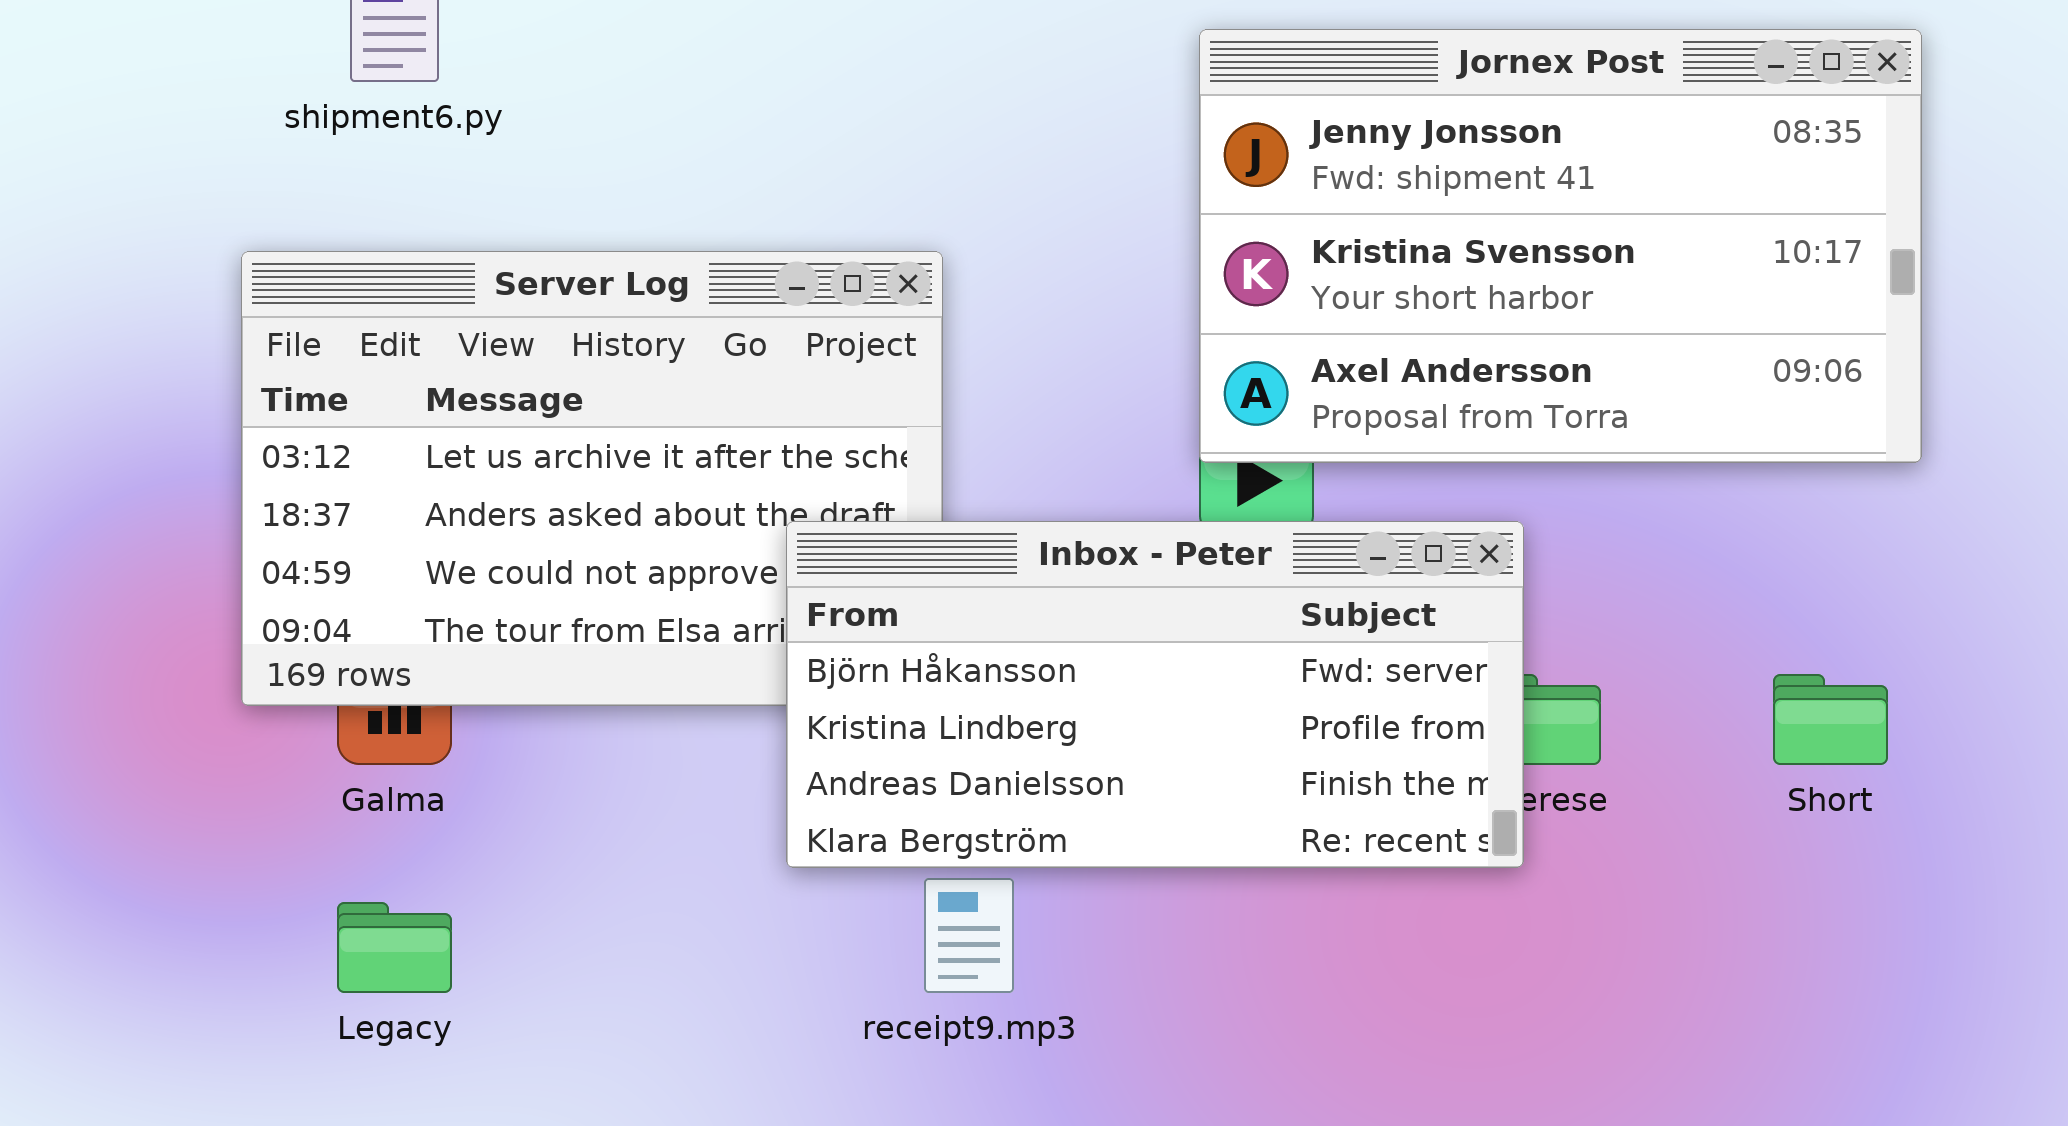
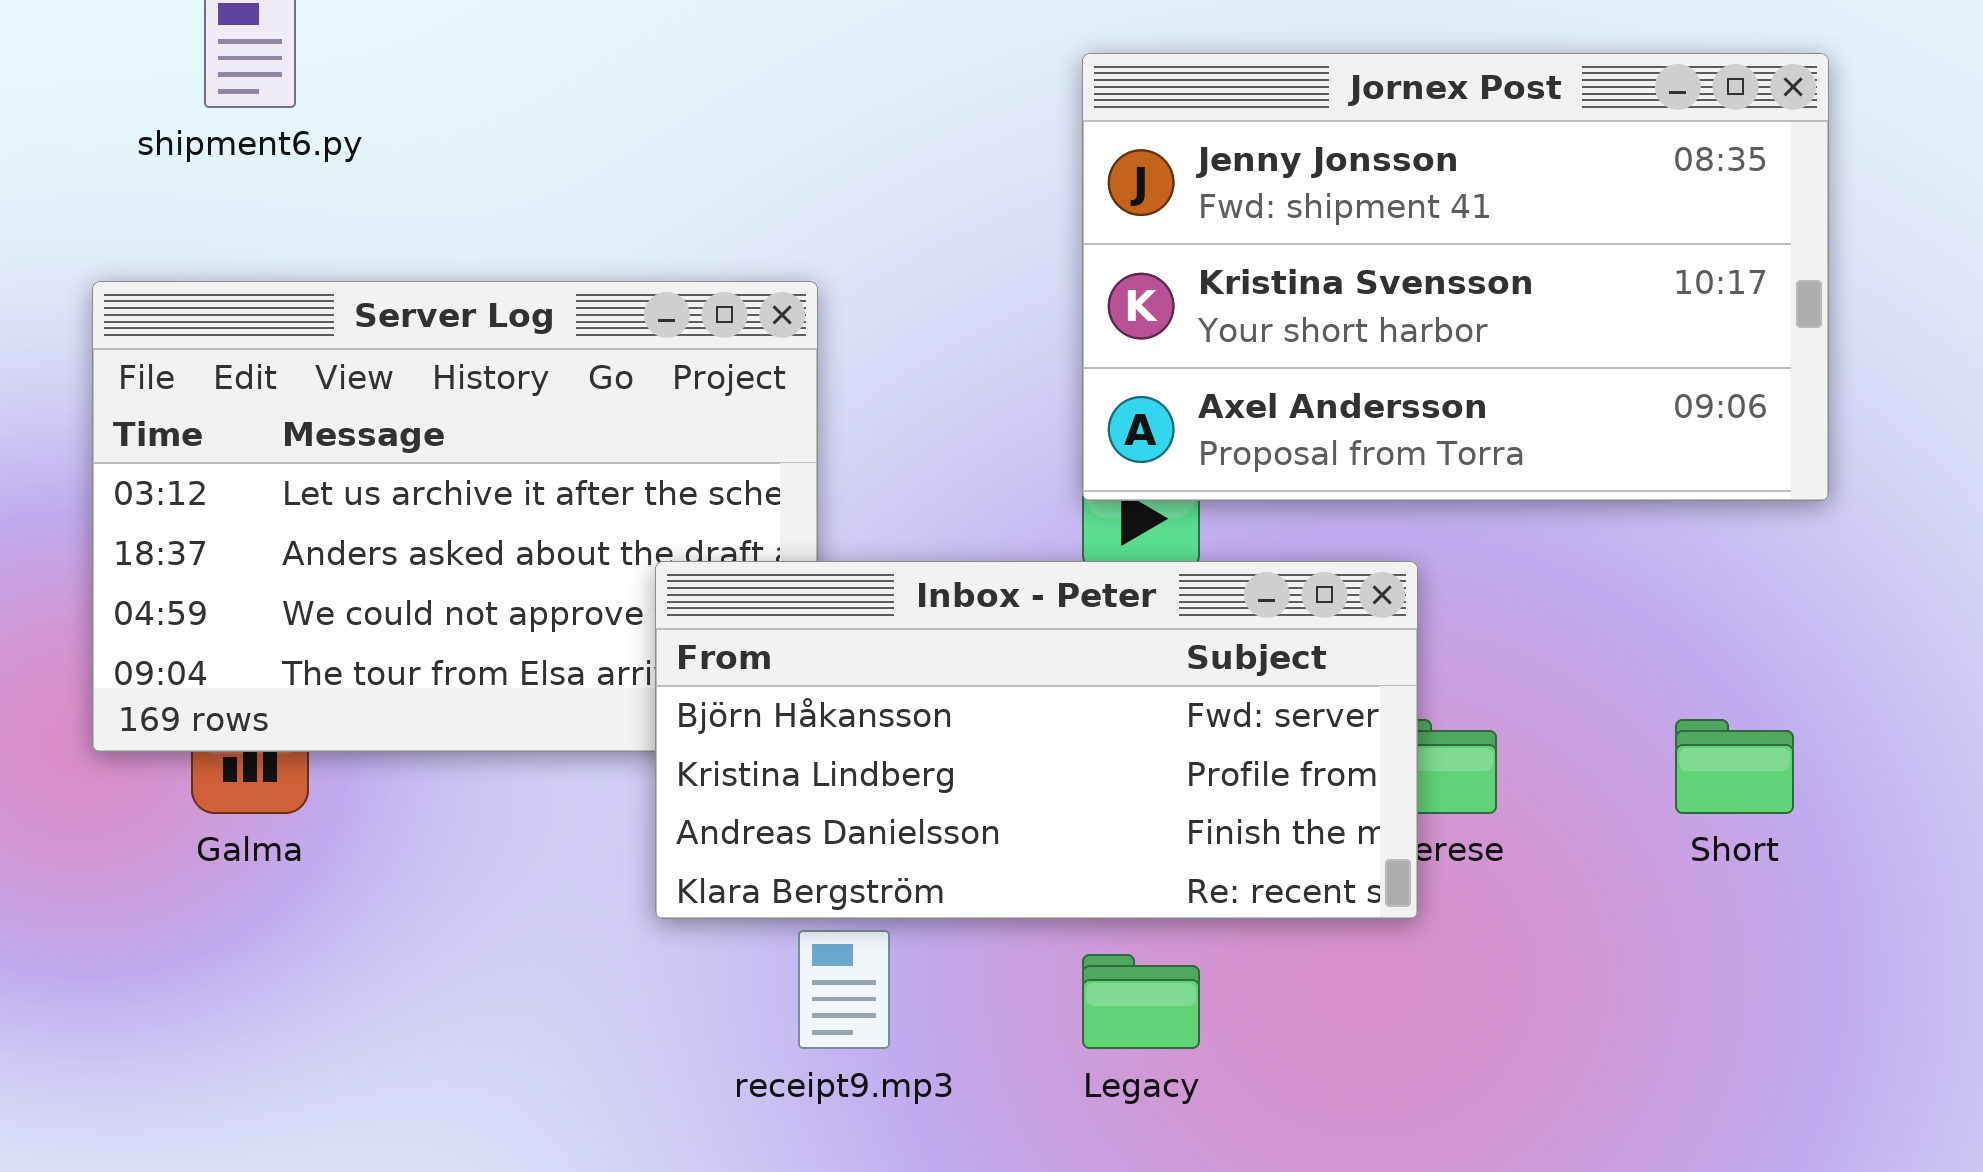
Legacy: [337,902,452,993] -> [1082,954,1200,1049], moved

